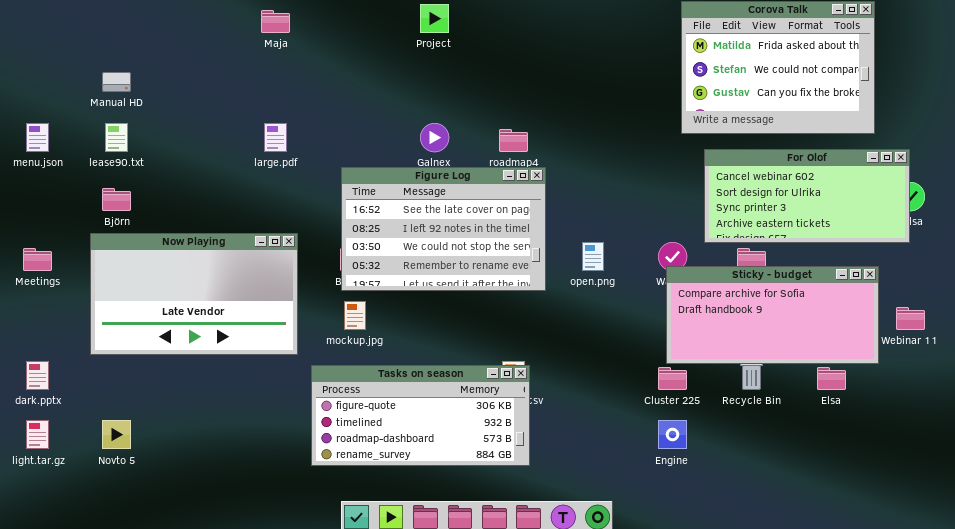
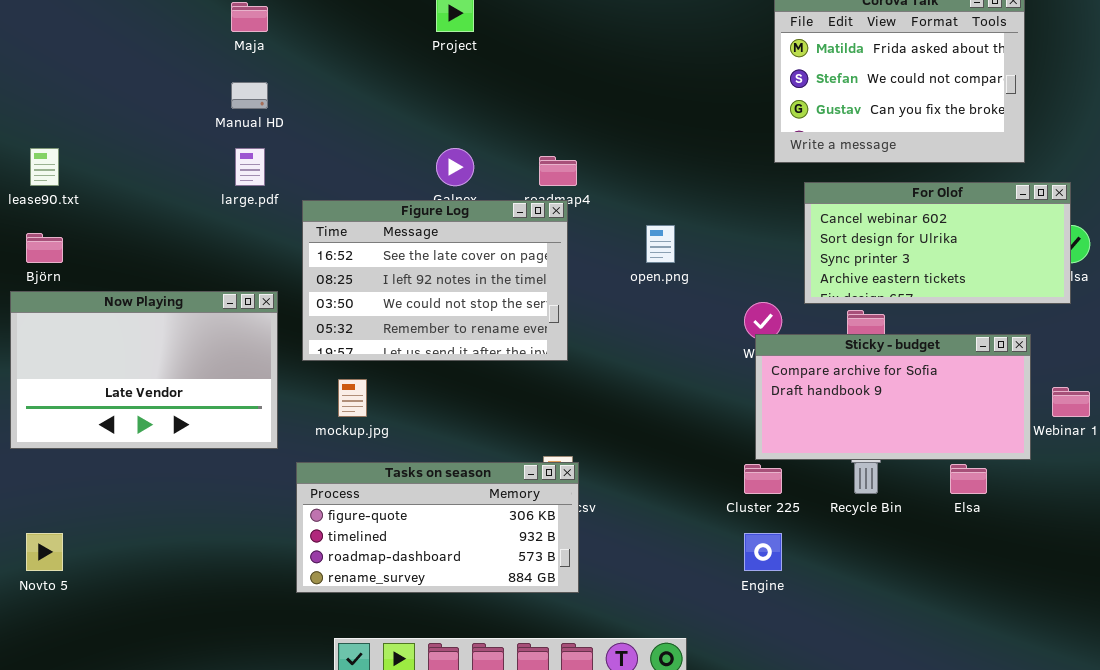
Manual HD: [102,72,131,92] -> [231,82,268,109], moved
Figure Log: [341,167,546,291] -> [302,200,568,361], moved
open.png: [582,242,604,271] -> [646,225,675,263], moved

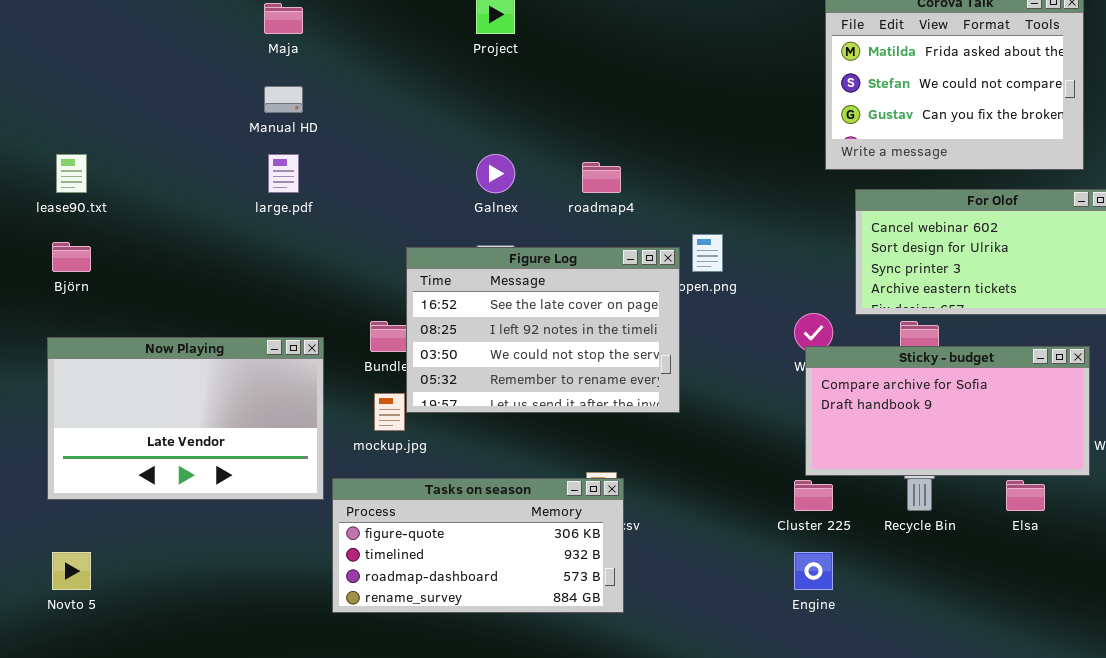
Figure Log: [302,200,568,361] -> [406,247,680,413], moved
Now Playing: [10,291,278,449] -> [47,337,324,500], moved

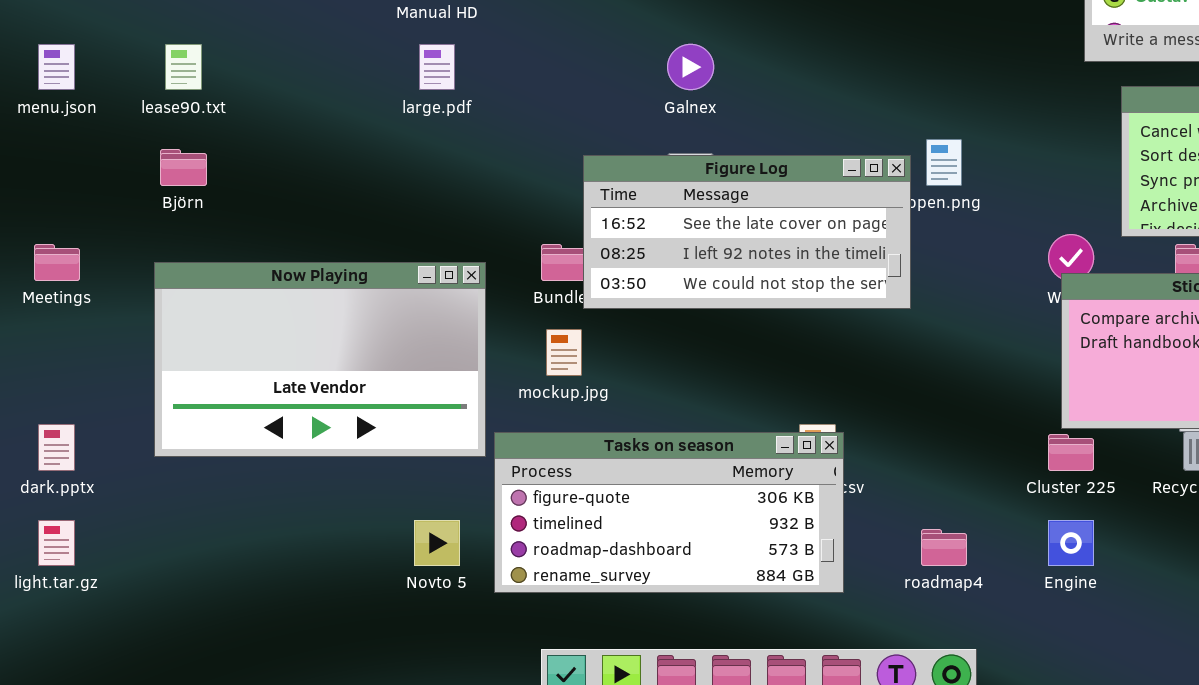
roadmap4: [582,162,621,193] -> [921,529,967,566], moved
Figure Log: [406,247,680,413] -> [583,155,911,309], resized
Novto 5: [52,552,91,590] -> [414,520,460,566], moved

